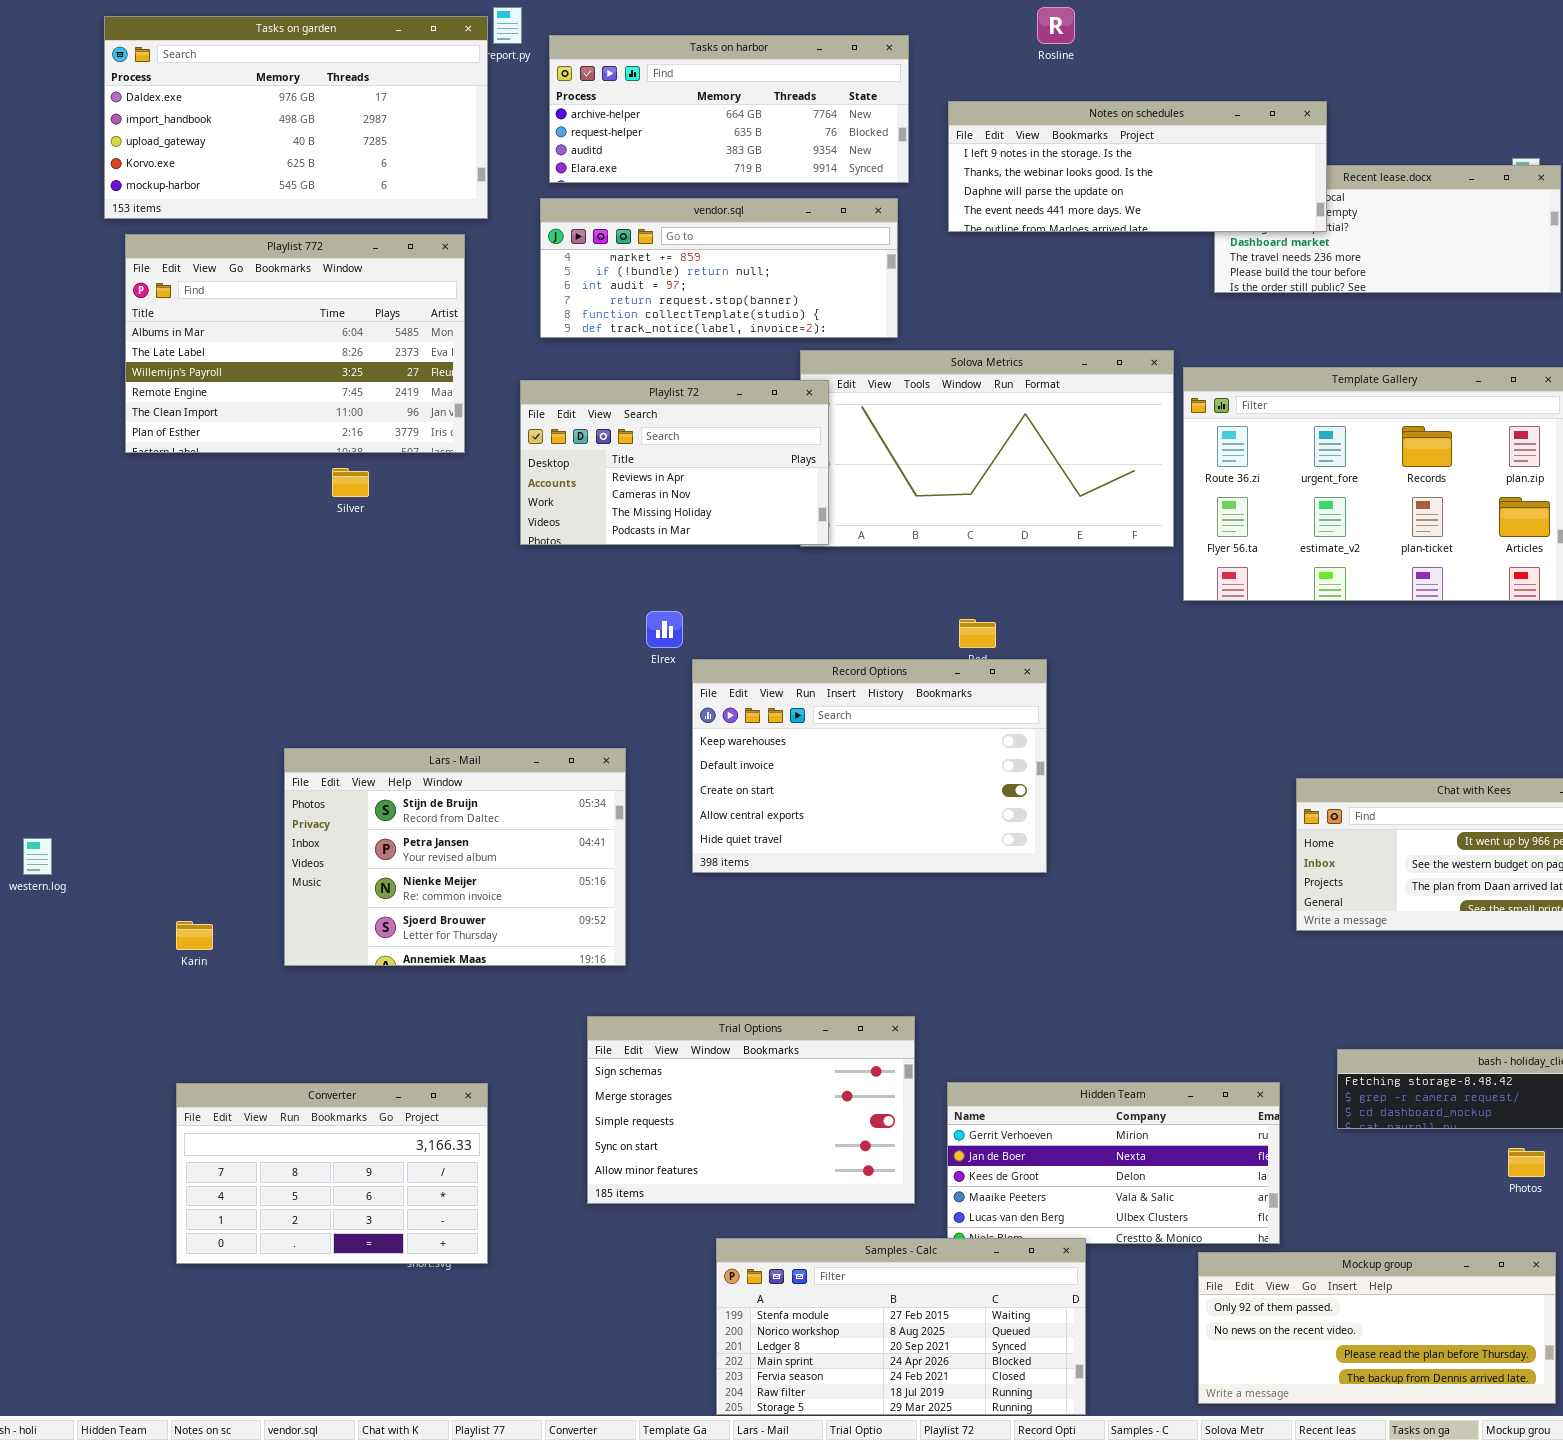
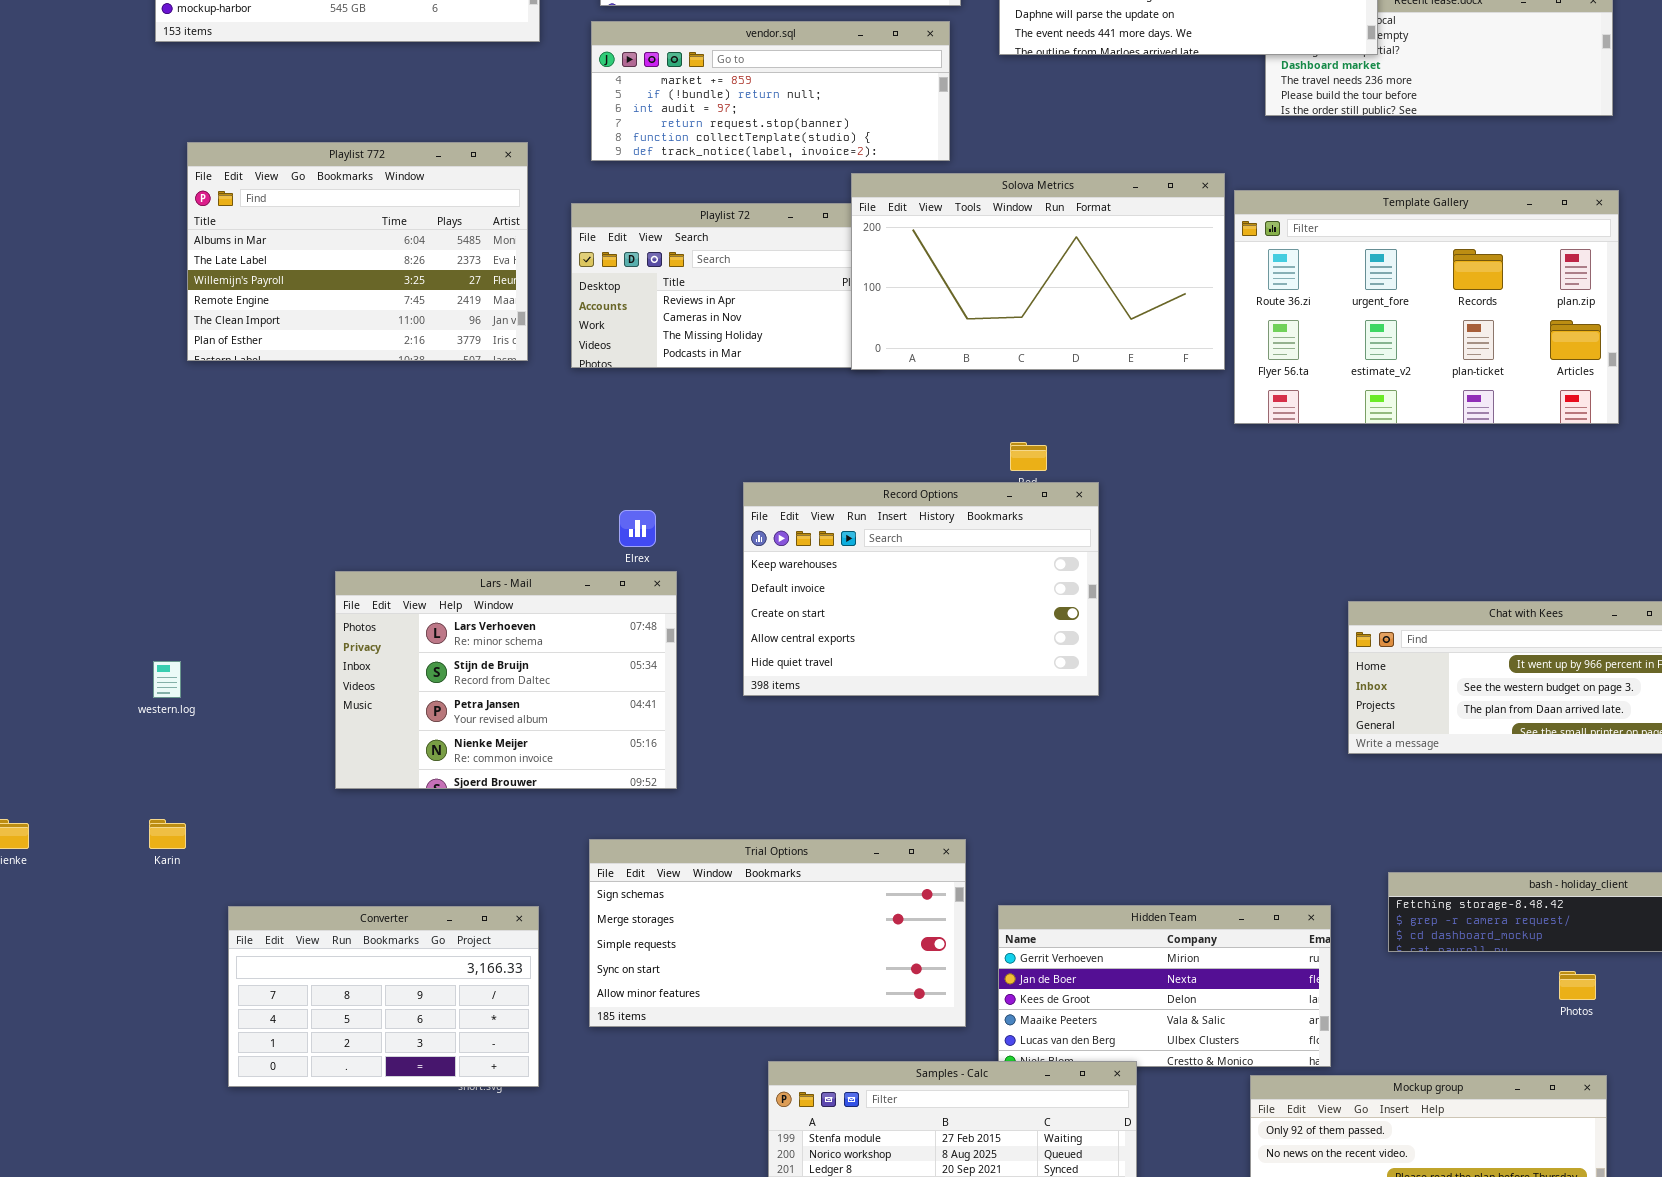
Playlist 772: [125,234,465,453] -> [187,142,528,361], moved
Solova Metrics: [800,350,1174,547] -> [851,173,1225,370], raised
Elrex: [646,611,683,648] -> [619,510,656,547], moved
Lars - Mail: [284,748,626,966] -> [335,571,677,789], scrolled up 1 row
western.log: [23,838,52,875] -> [153,661,181,698], moved
Karin: [176,921,213,950] -> [149,819,186,849], moved
Trial Options: [587,1016,915,1204] -> [589,839,966,1027], resized

